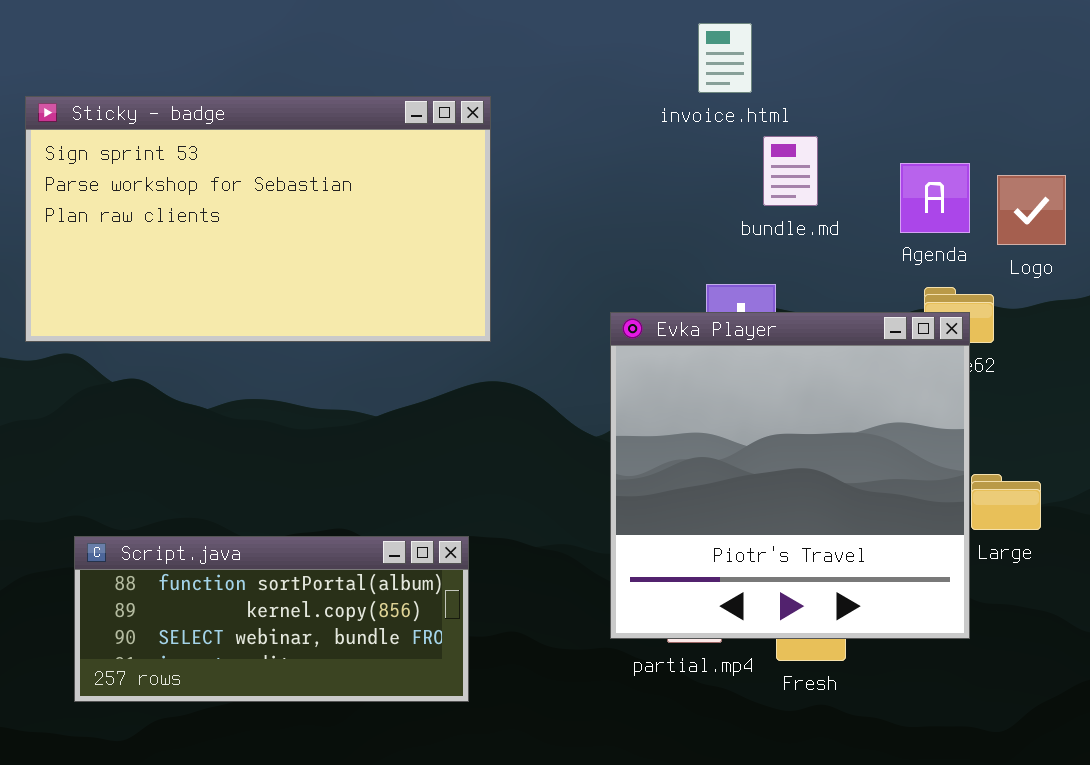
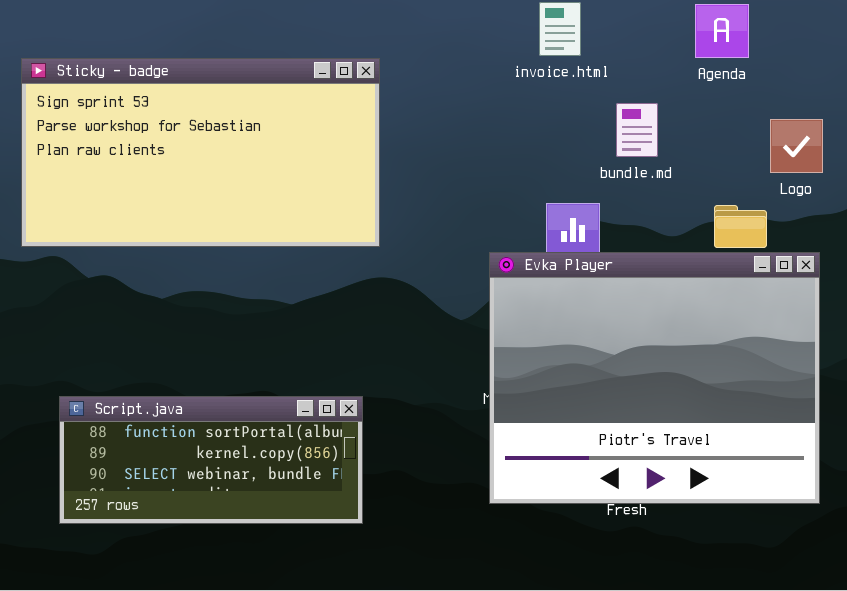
bundle.md: [763,136,818,206] -> [616,103,658,157], moved
Agenda: [900,163,970,233] -> [695,4,749,58], moved
Evka Player: [610,312,970,639] -> [489,252,820,504], moved, resized

